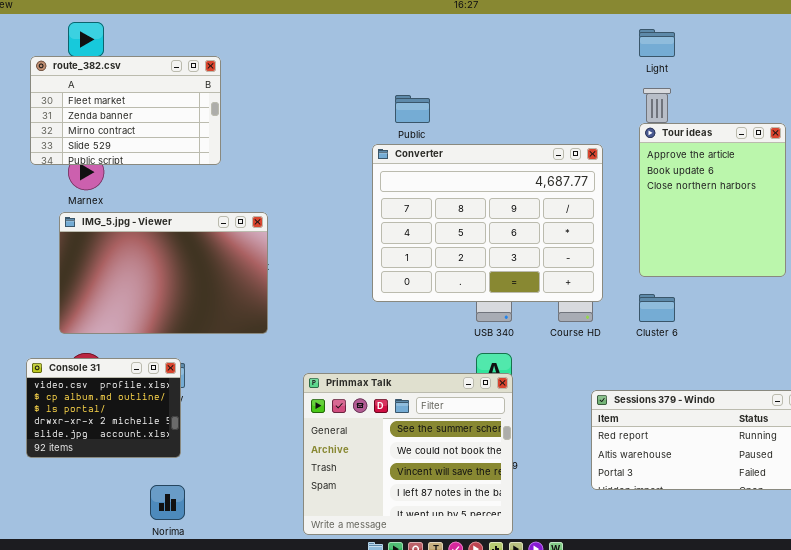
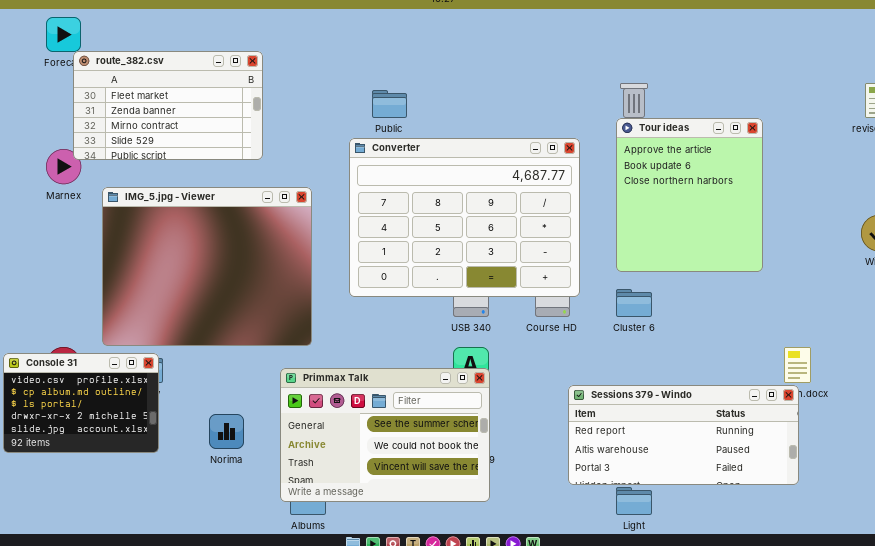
Light: [639,29,675,57] -> [616,487,652,515], moved
route_382.csv: [30,56,221,165] -> [73,51,263,160], moved
IMG_5.jpg - Viewer: [59,212,268,334] -> [102,187,312,346], moved, resized
Primmax Talk: [303,373,513,535] -> [280,368,490,502], resized
Norima: [150,485,185,520] -> [209,414,244,449], moved

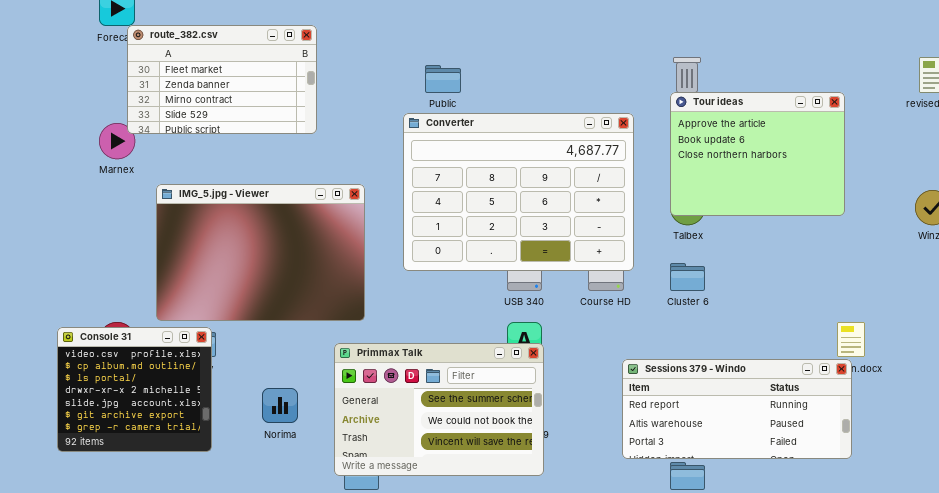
Tour ideas: [616,118,763,272] -> [670,92,845,216], resized
IMG_5.jpg - Viewer: [102,187,312,346] -> [156,184,365,321], resized
Console 31: [3,353,159,453] -> [57,327,212,452], resized

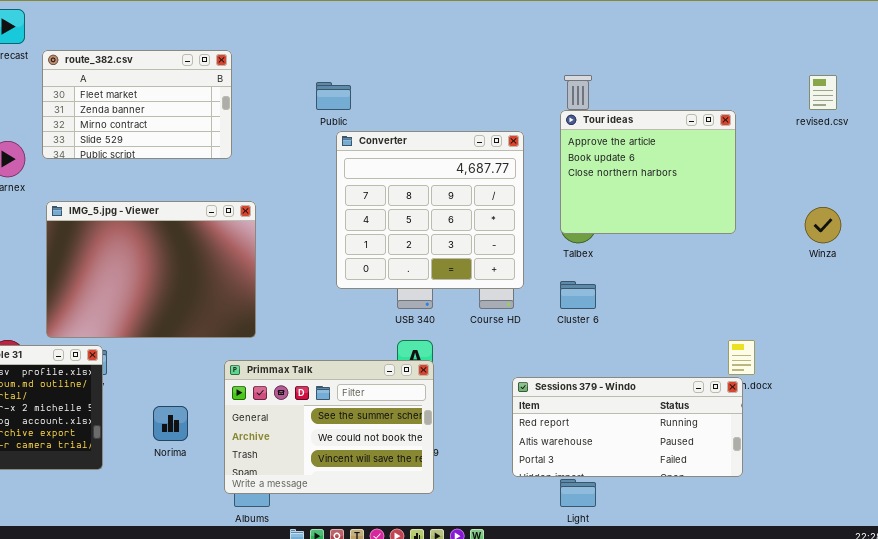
route_382.csv: [127,25,317,134] -> [42,50,232,159], moved
Converter: [403,113,634,271] -> [336,131,524,289], resized

